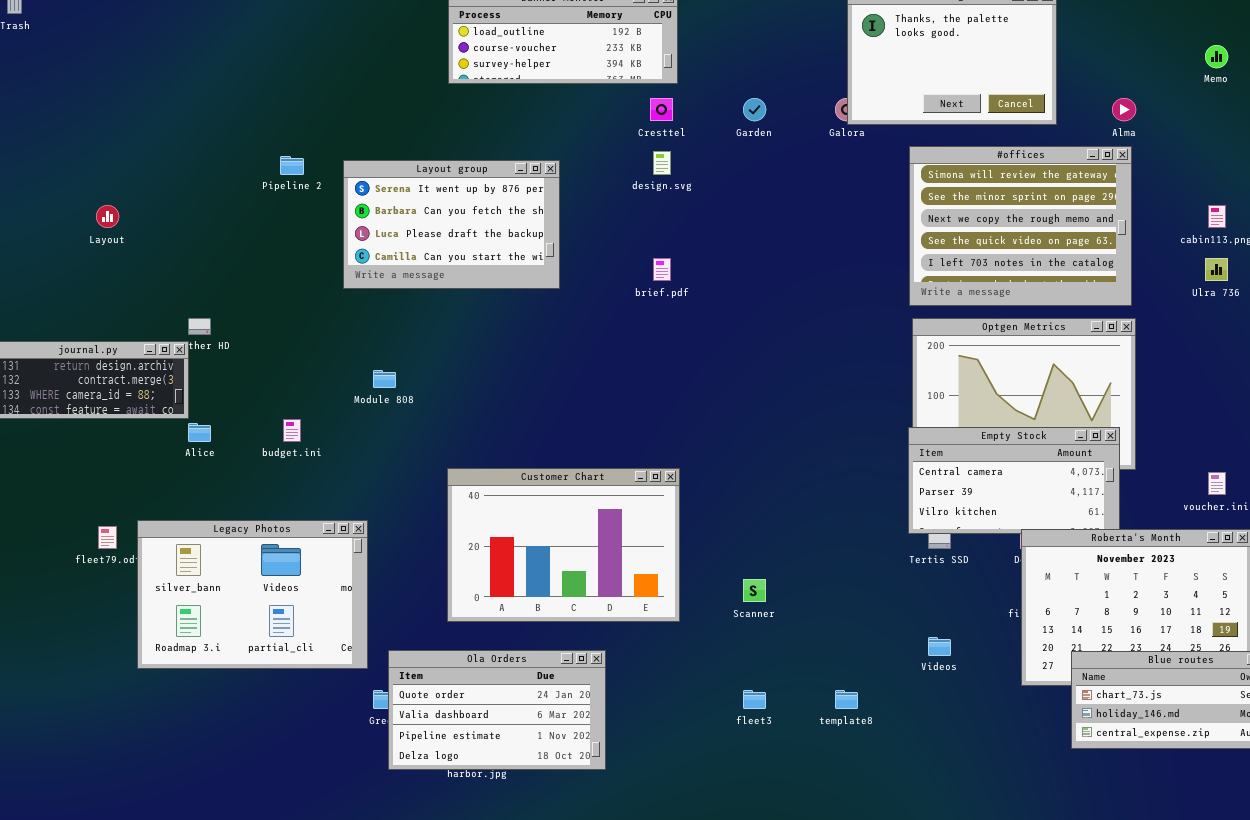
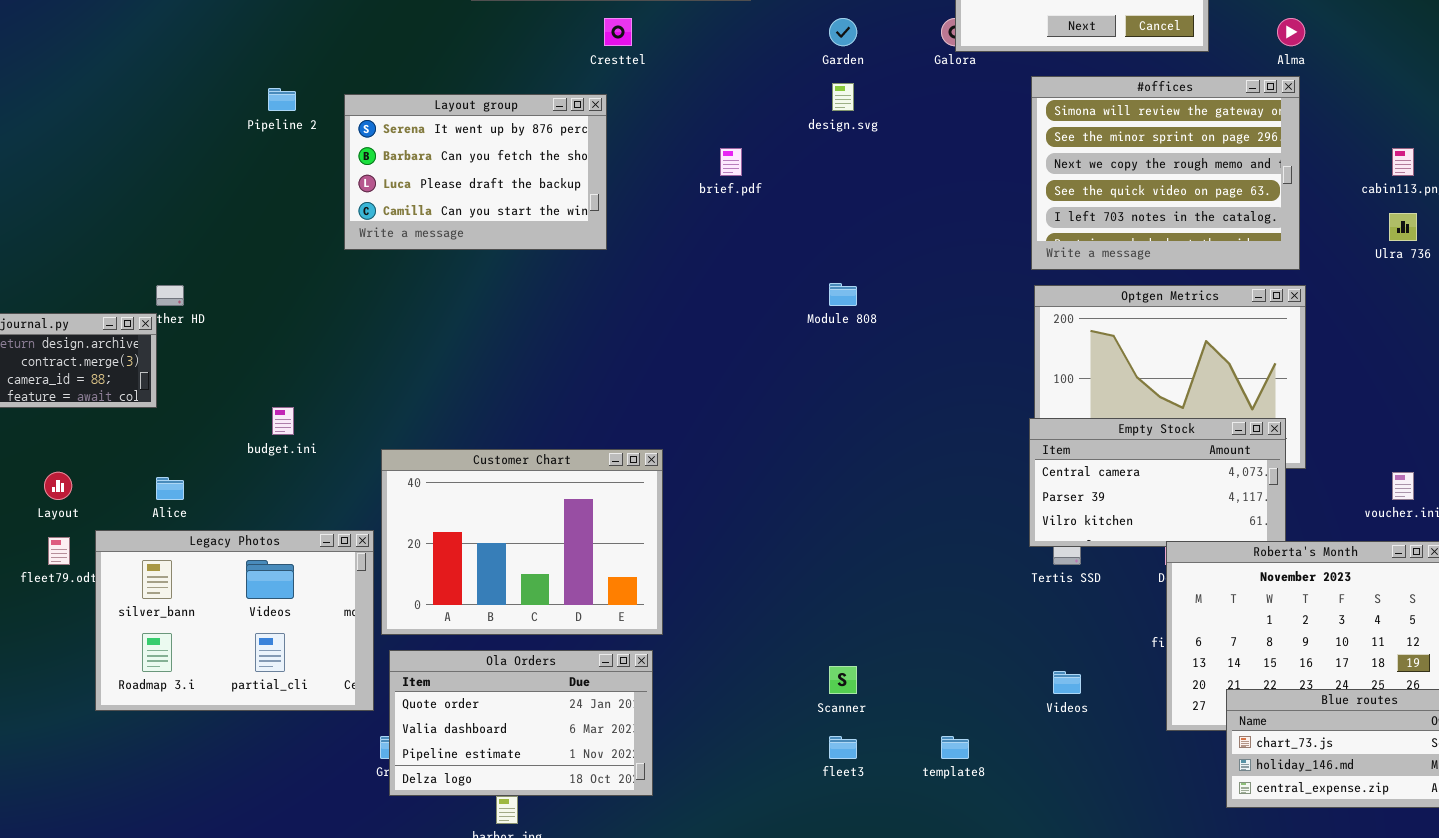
Cresttel: [650,98,673,121] -> [604,18,632,46], moved
design.svg: [653,151,671,175] -> [832,83,854,111], moved
Layout: [96,205,119,228] -> [44,472,72,500], moved
brief.pdf: [653,258,671,281] -> [720,148,742,176], moved
Module 808: [373,370,396,388] -> [829,283,857,306], moved
Alice: [188,423,211,442] -> [156,477,184,500], moved
Customer Chart: [447,468,680,622] -> [381,449,663,635], moved
Scanner: [743,579,766,602] -> [829,666,857,694], moved
Ola Orders: [388,650,606,770] -> [389,650,653,796], moved

